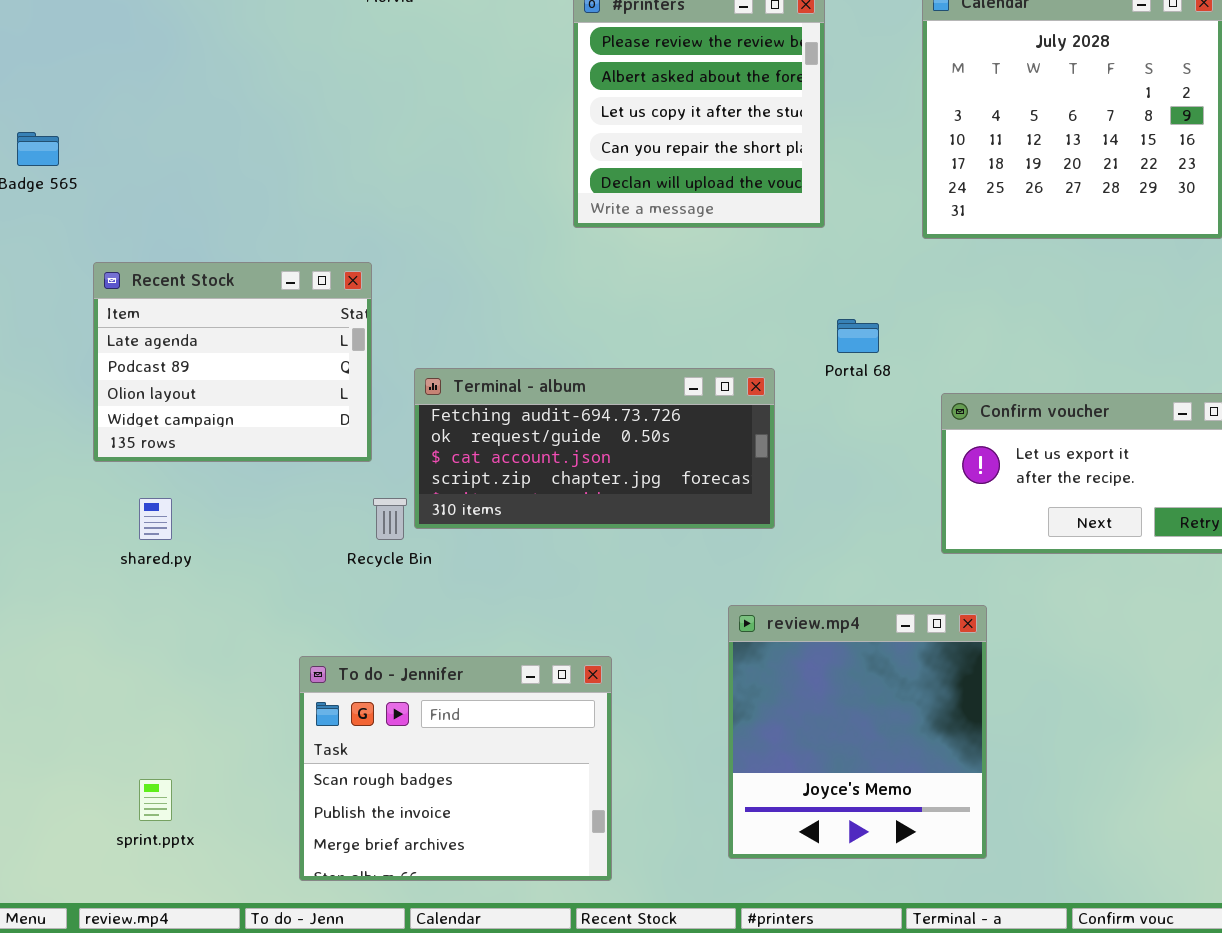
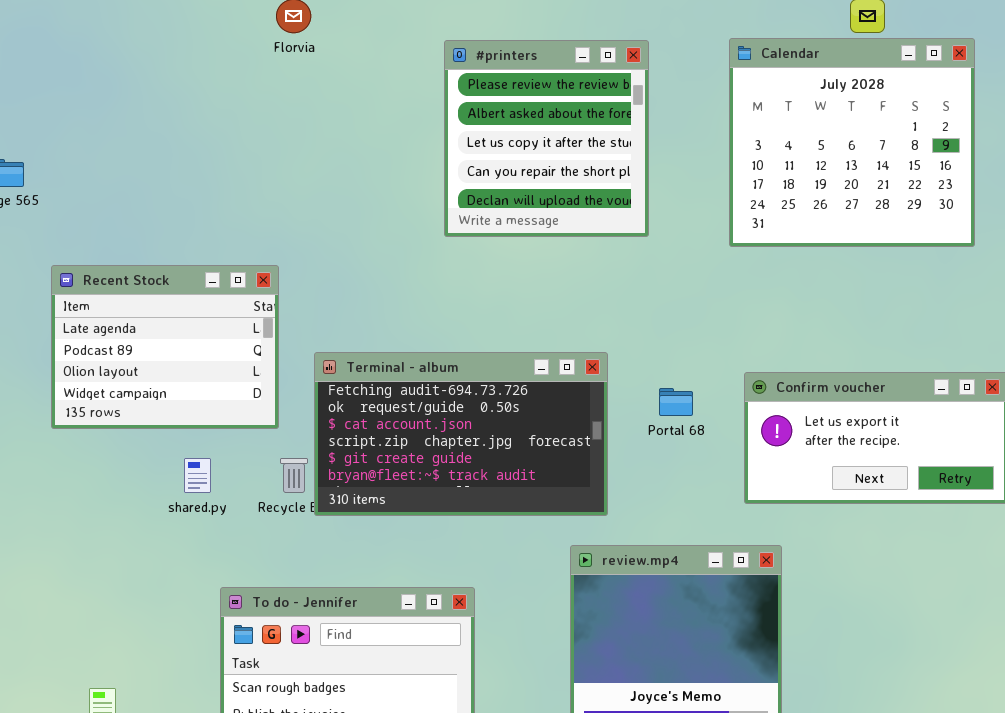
Portal 68: [837,319,879,353] -> [659,388,693,416], moved
Terminal - album: [414,368,775,529] -> [314,352,608,516], resized
shared.py: [139,498,172,540] -> [184,458,211,493], moved

